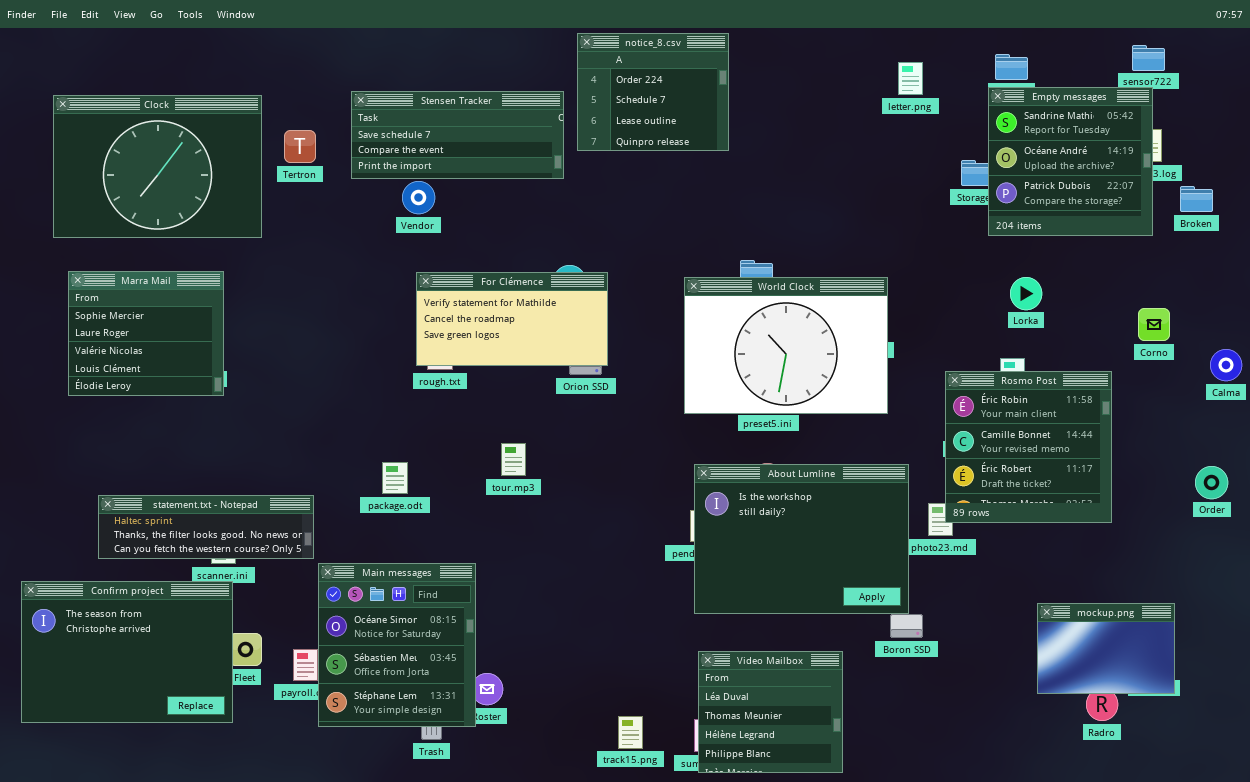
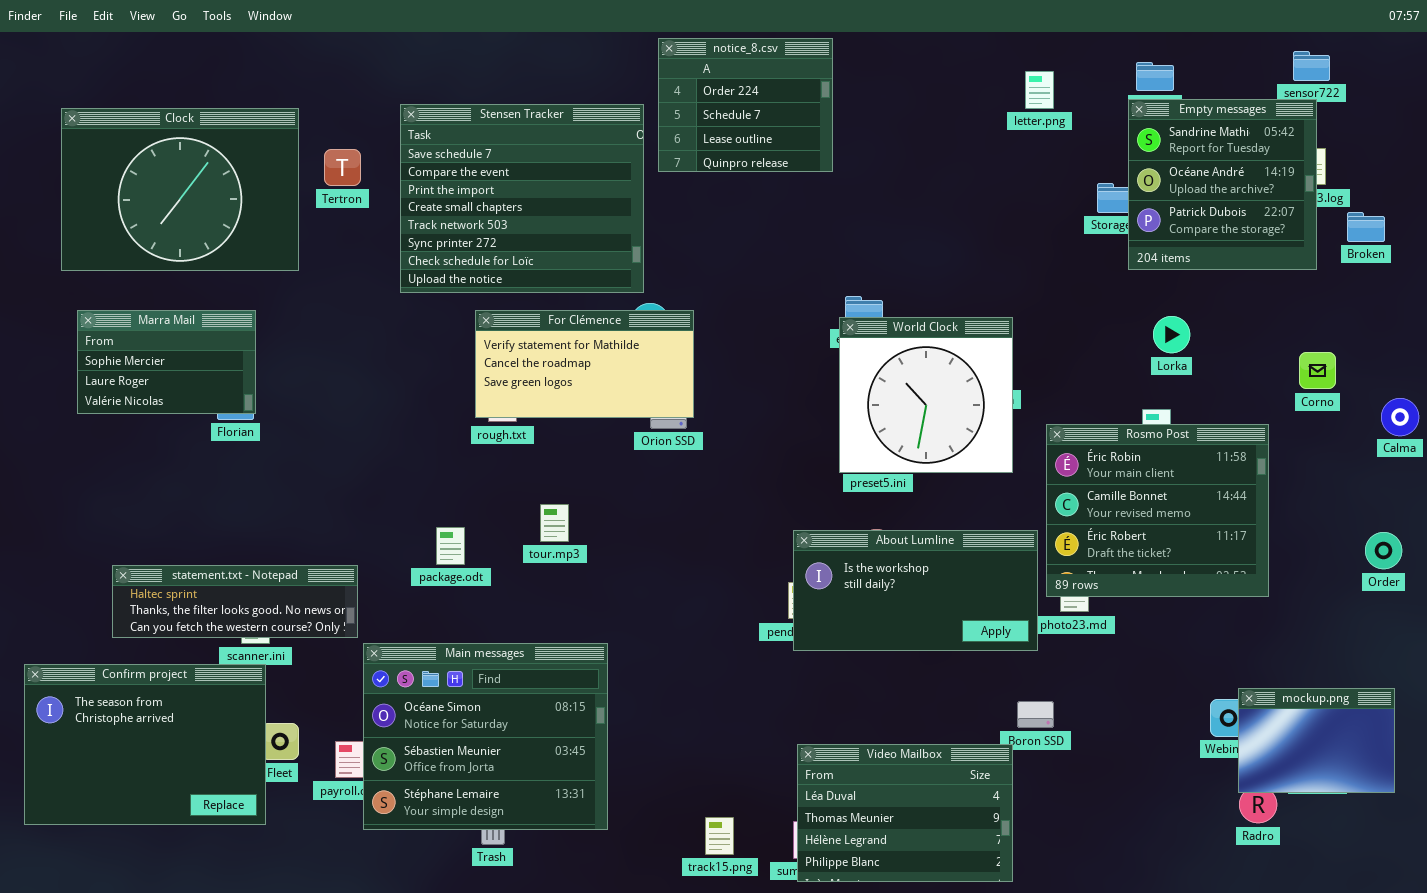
Stensen Tracker: [351,91,564,179] -> [400,104,644,293], resized
Marra Mail: [68,271,224,396] -> [77,310,256,414], resized
World Clock: [684,277,888,414] -> [839,317,1013,473], resized
Rosmo Post: [945,371,1112,523] -> [1046,424,1269,597], resized
tour.mp3: [501,443,526,476] -> [540,504,569,542], moved
About Lumline: [694,464,909,614] -> [793,530,1038,651], resized
Main messages: [318,563,476,727] -> [363,643,608,830], resized
mockup.png: [1037,603,1175,694] -> [1238,688,1395,793], moved
Video Mailbox: [698,651,843,773] -> [797,744,1013,882], resized

